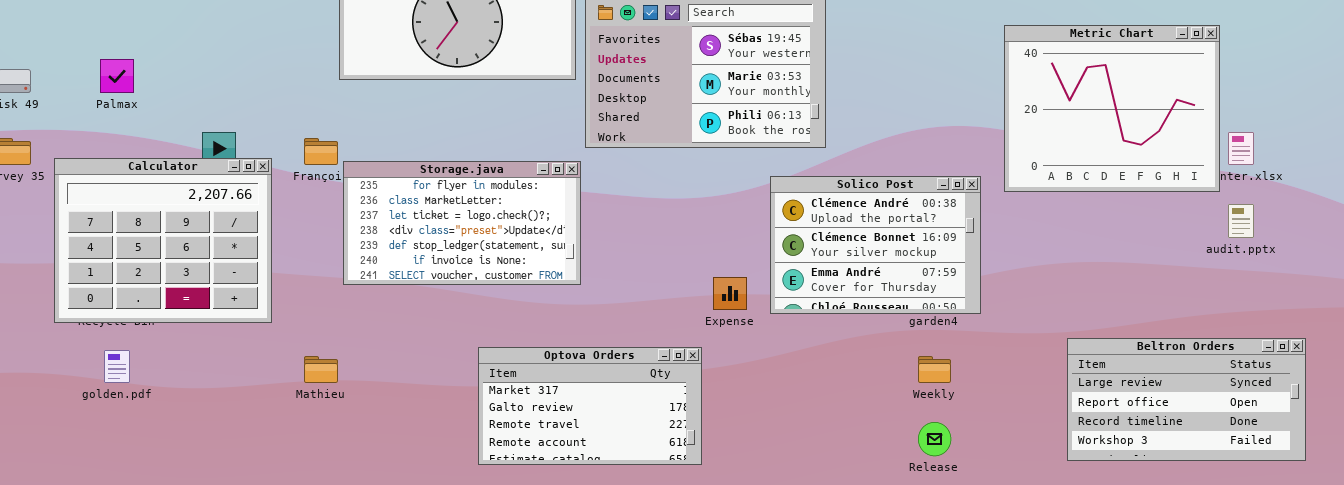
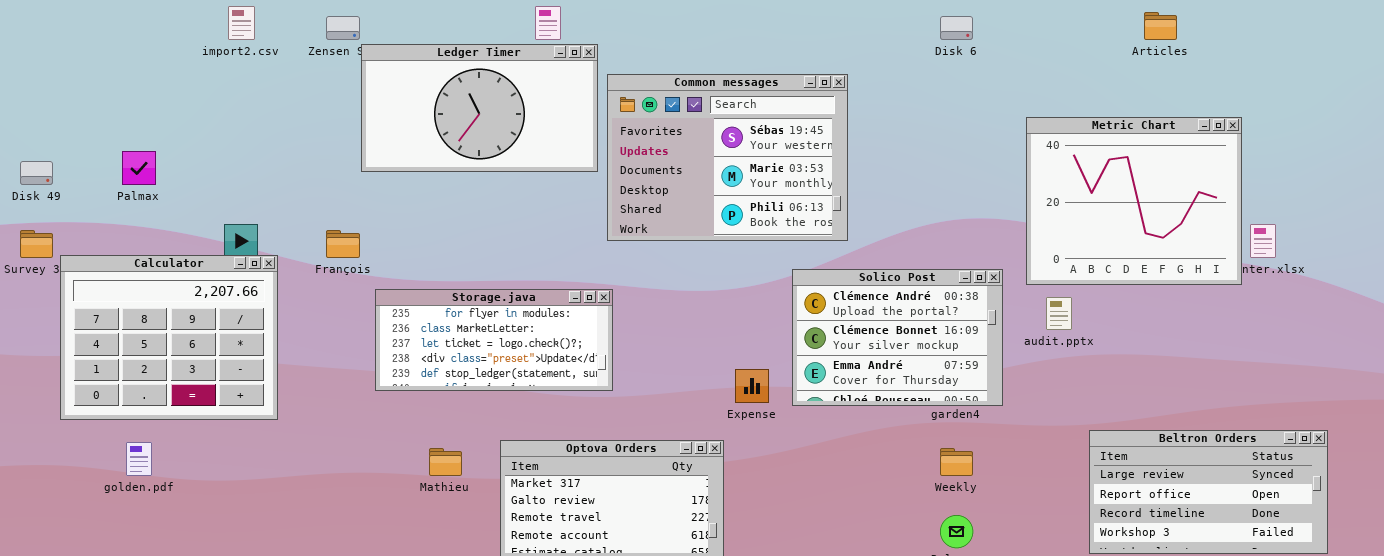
Calculator: [54,158,272,323] -> [60,255,278,420], moved
Storage.java: [343,161,581,285] -> [375,289,613,391], moved, resized
audit.pptx: [1228,204,1254,238] -> [1046,297,1072,330], moved
Mathieu: [304,356,338,383] -> [429,448,462,476], moved

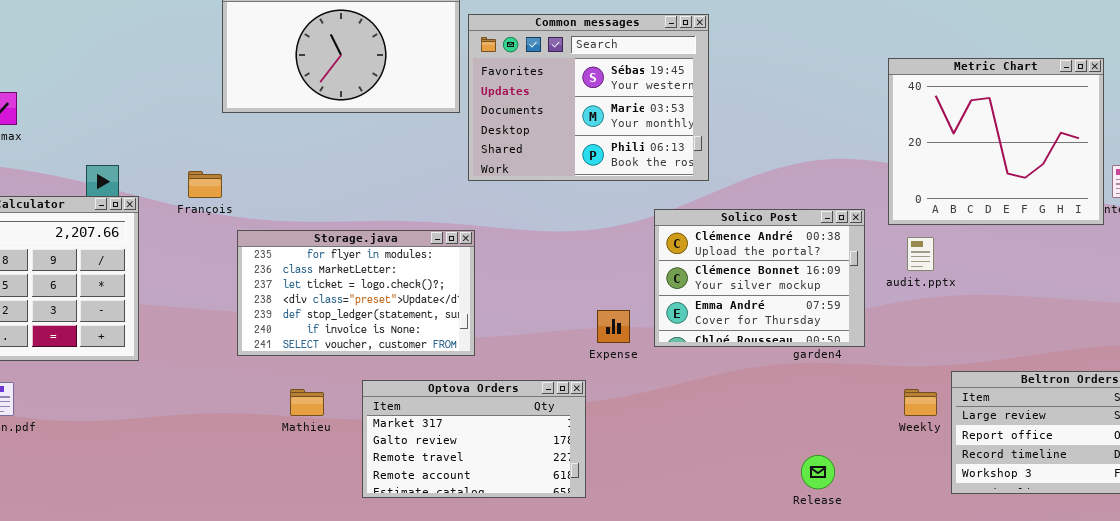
Storage.java: [375,289,613,391] -> [237,230,475,356], resized
Weekly: [940,448,973,476] -> [904,389,937,416], moved

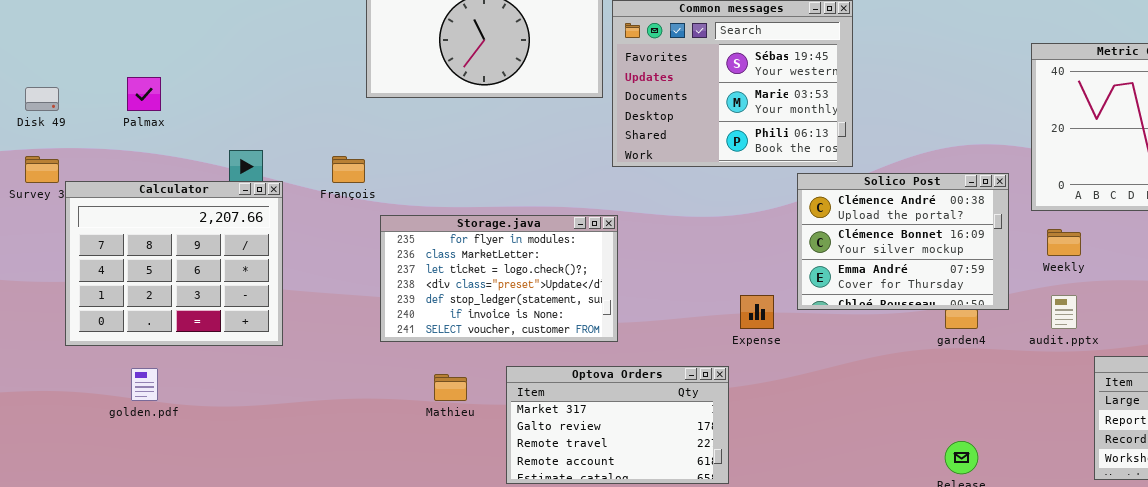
Solico Post: [654,209,865,347] -> [797,173,1009,310], moved
audit.pptx: [907,237,934,271] -> [1051,295,1077,329], moved
Weekly: [904,389,937,416] -> [1047,229,1081,256], moved

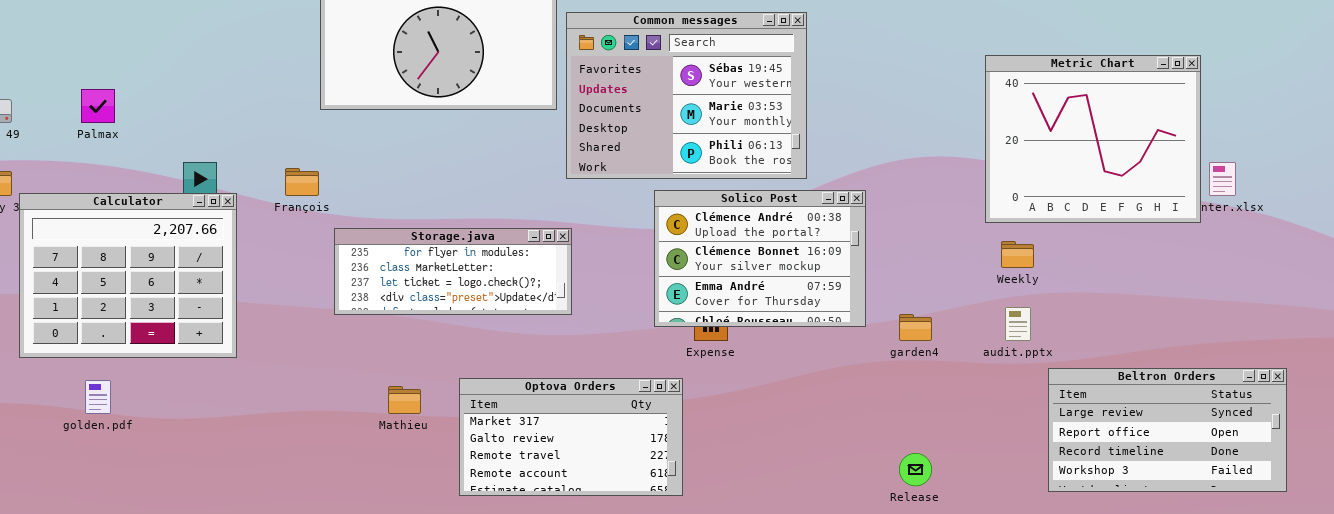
Solico Post: [797,173,1009,310] -> [654,190,866,327], moved
Storage.java: [380,215,618,342] -> [334,228,572,315], resized

